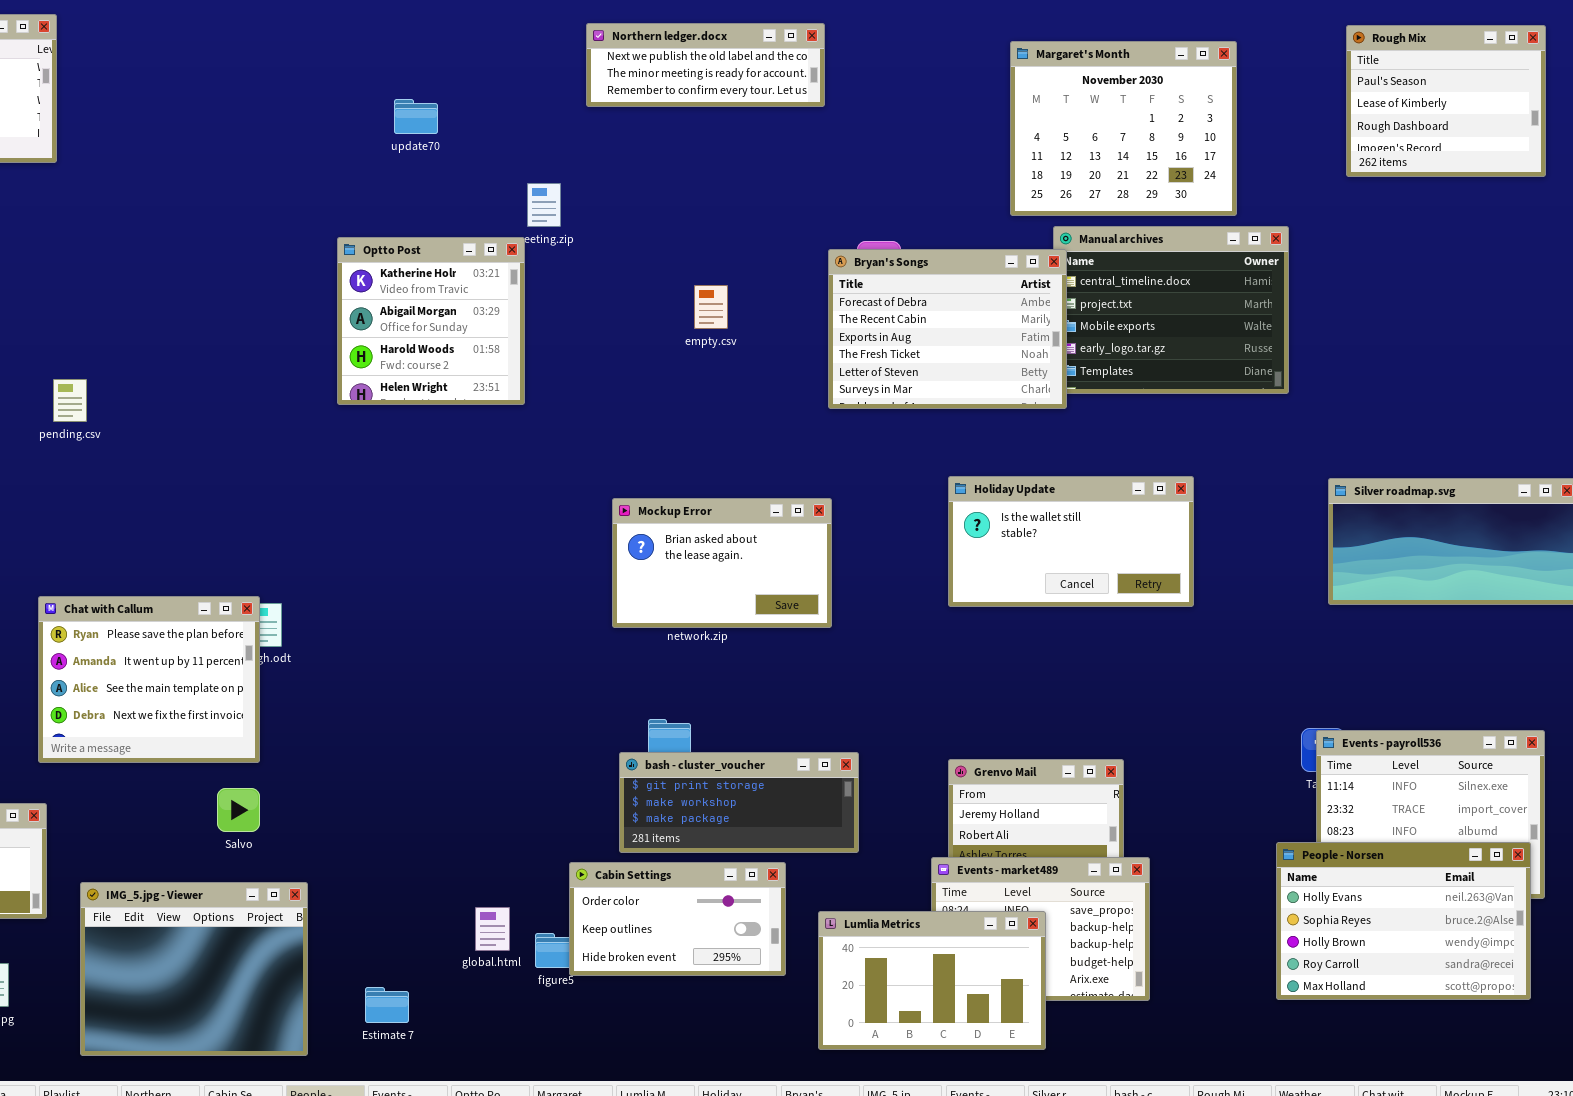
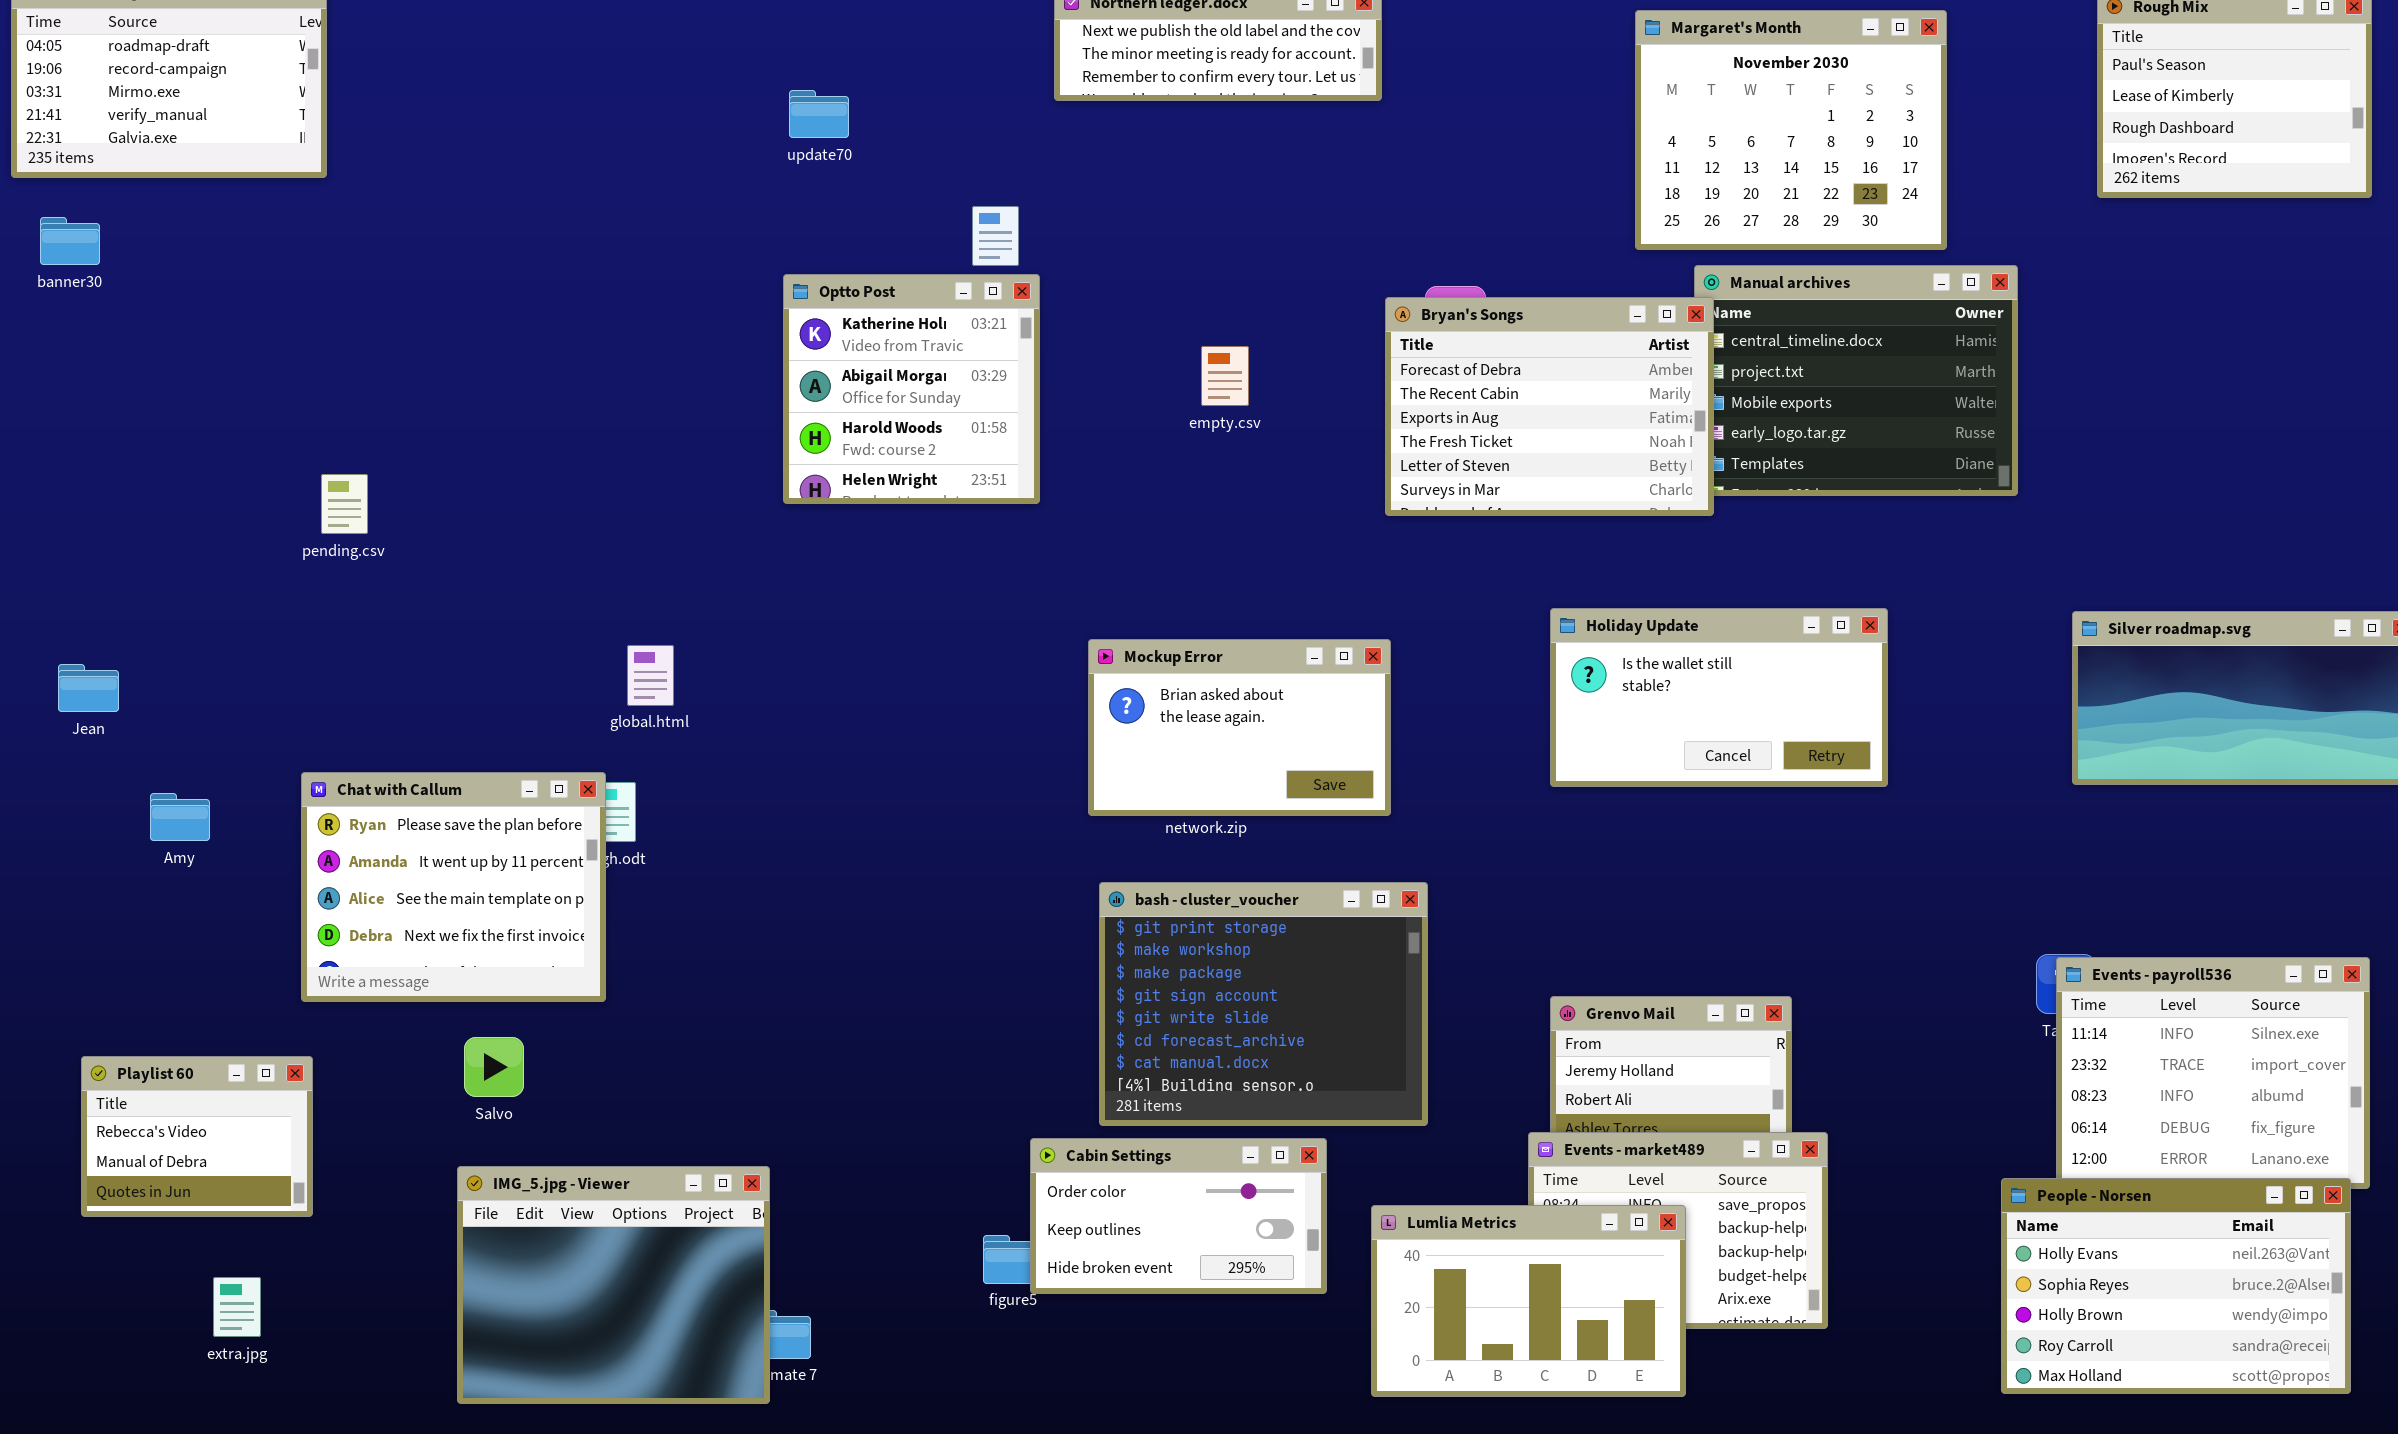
Optto Post: [337,237,525,405] -> [783,274,1040,504], moved
bash - cluster_voucher: [619,752,859,853] -> [1099,882,1428,1126], resized
Salvo: [217,788,260,832] -> [464,1037,524,1097], moved
People - Norsen: [1276,842,1531,1000] -> [2001,1178,2351,1394], moved
IMG_5.jpg - Viewer: [80,882,308,1056] -> [457,1166,770,1404], moved
global.html: [475,907,510,951] -> [627,645,674,706], moved

